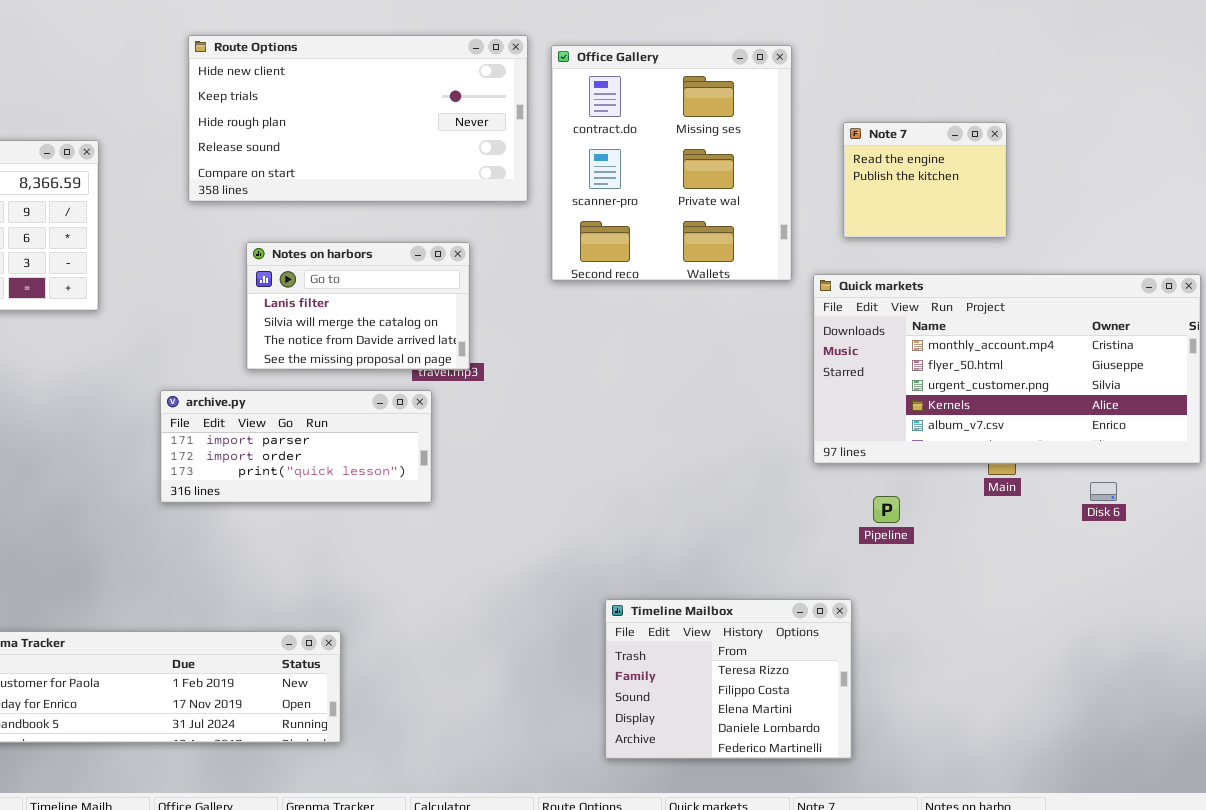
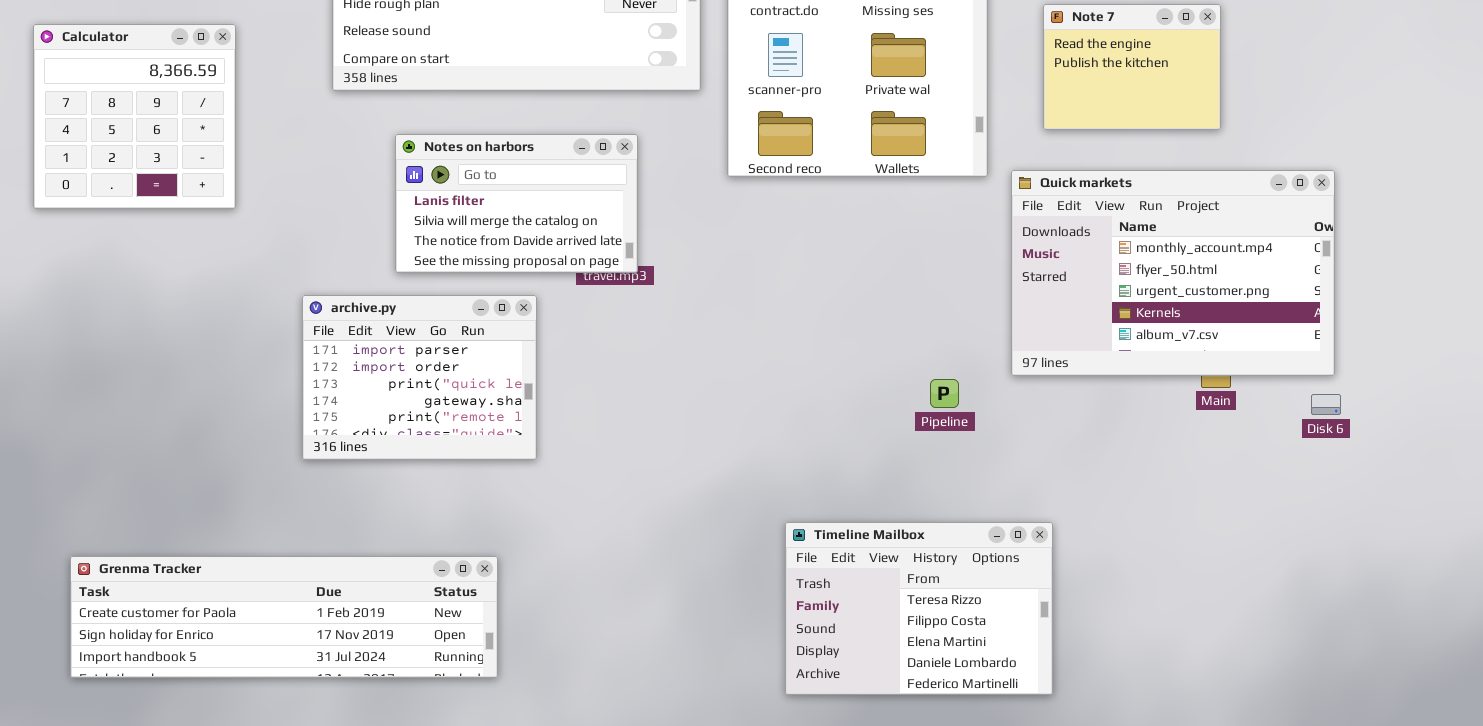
Quick markets: [813,274,1201,464] -> [1011,170,1335,376], resized
archive.py: [160,390,432,503] -> [302,295,537,460], resized
Pipeline: [873,496,900,523] -> [930,379,959,408], moved

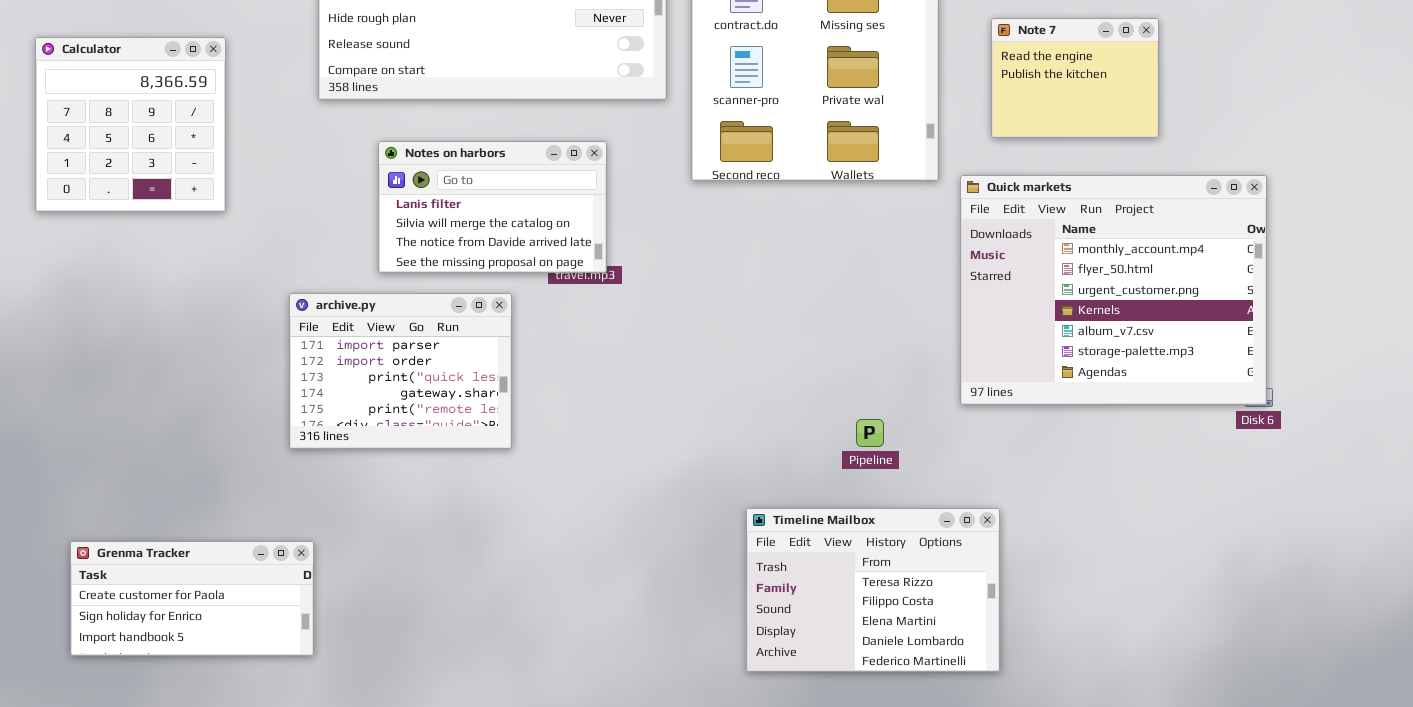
Quick markets: [1011,170,1335,376] -> [960,175,1267,405], resized
Pipeline: [930,379,959,408] -> [856,419,884,447], moved
Grenma Tracker: [70,556,498,678] -> [70,541,314,656], resized

